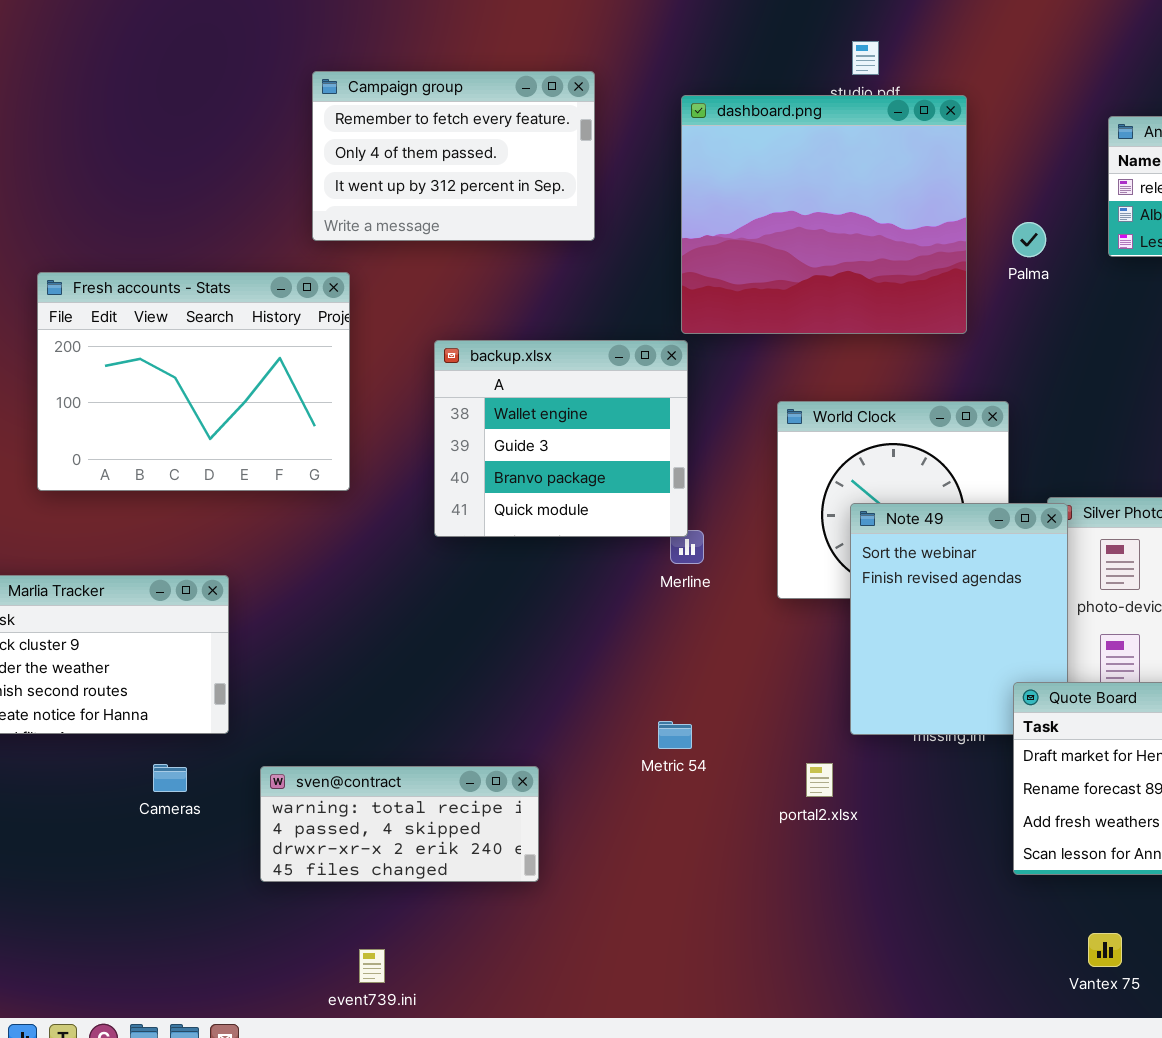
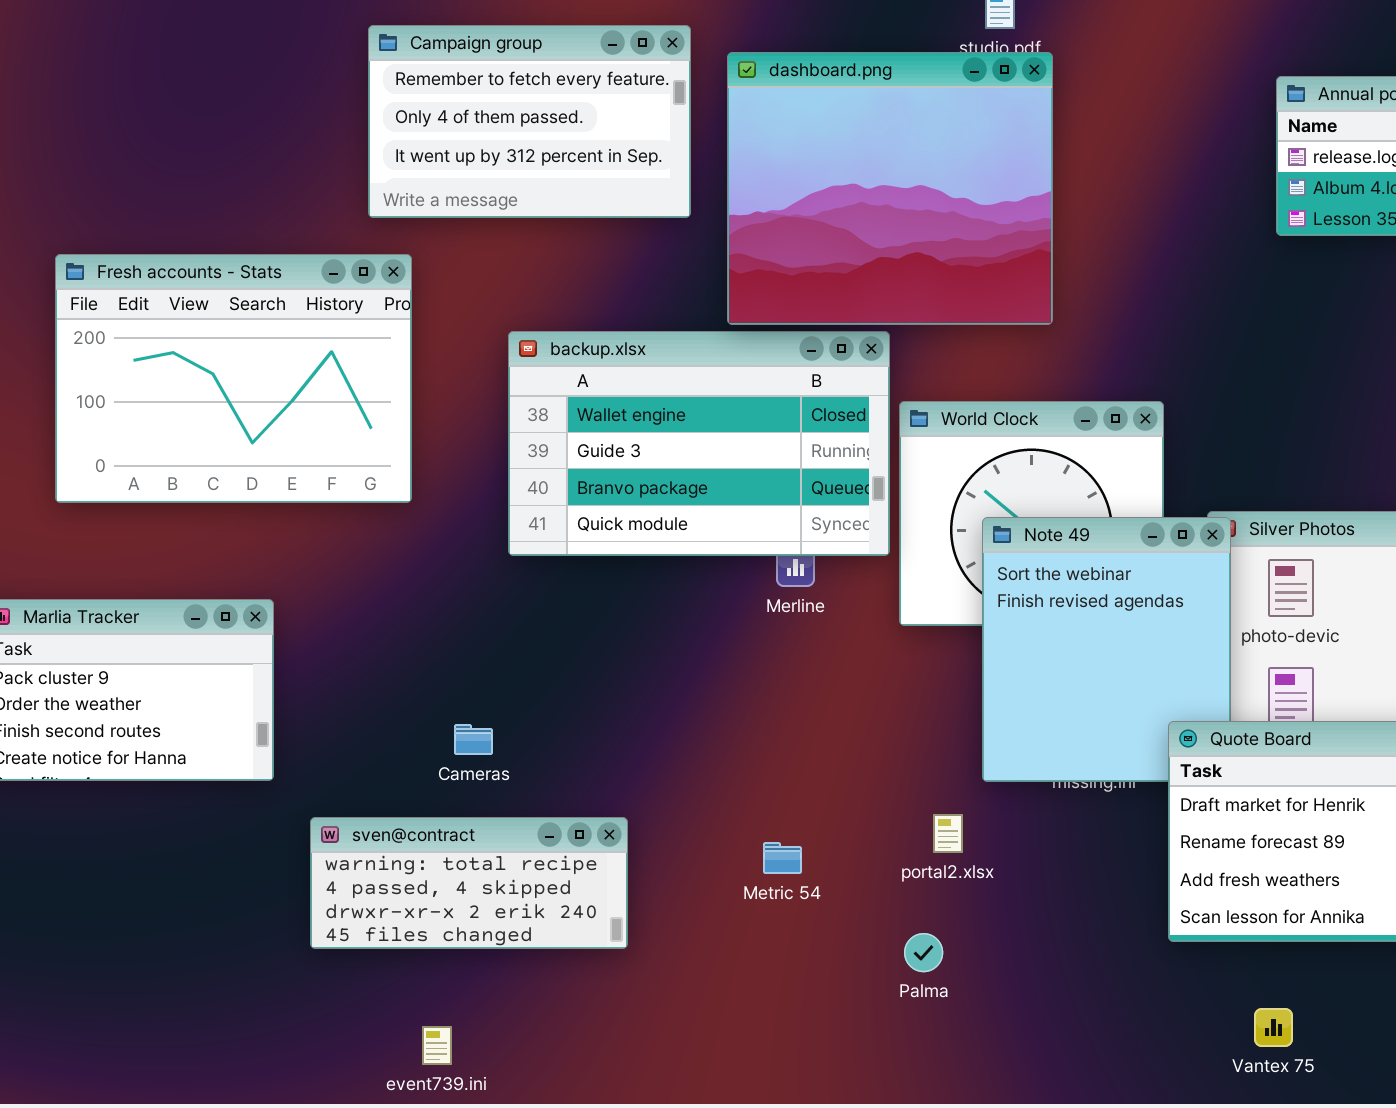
dashboard.png: [681,95,967,334] -> [727,52,1053,325], moved
Palma: [1012,222,1046,257] -> [904,933,943,972], moved
backup.xlsx: [434,340,688,537] -> [508,331,890,556], resized
Metric 54: [658,721,692,749] -> [763,842,802,874], moved
Cameras: [153,764,187,792] -> [454,724,493,755], moved

